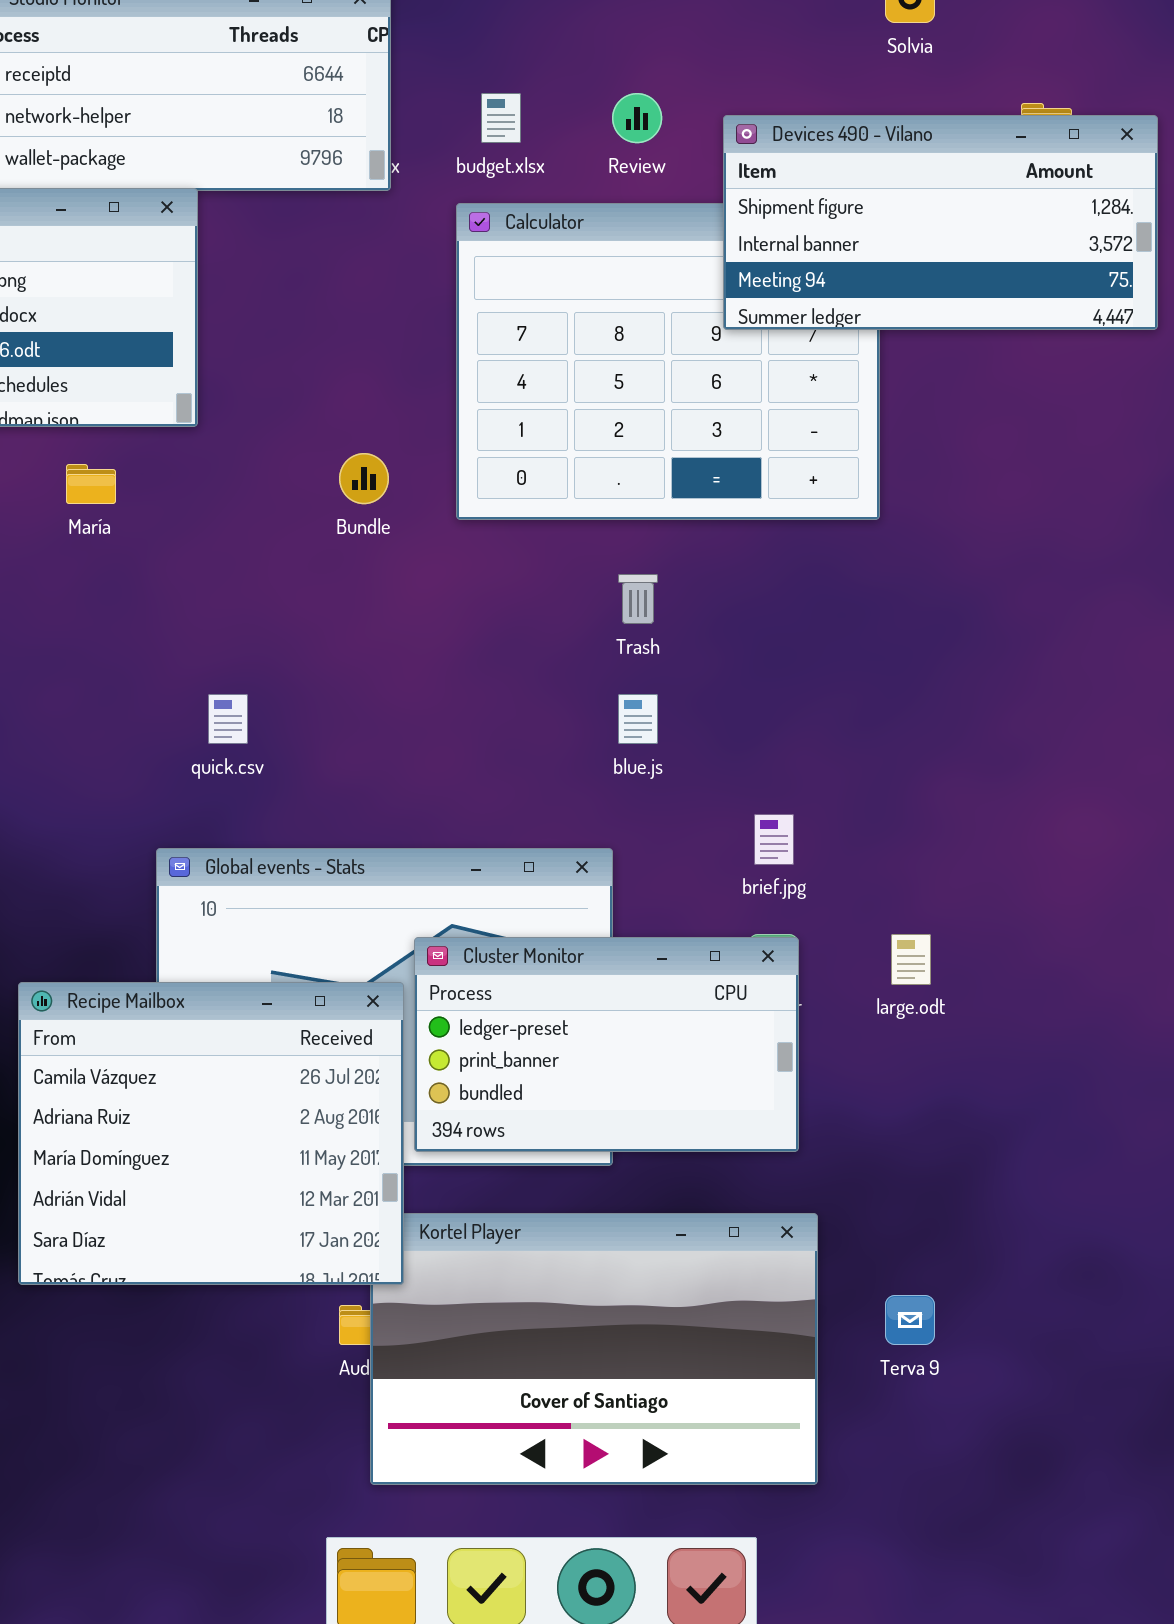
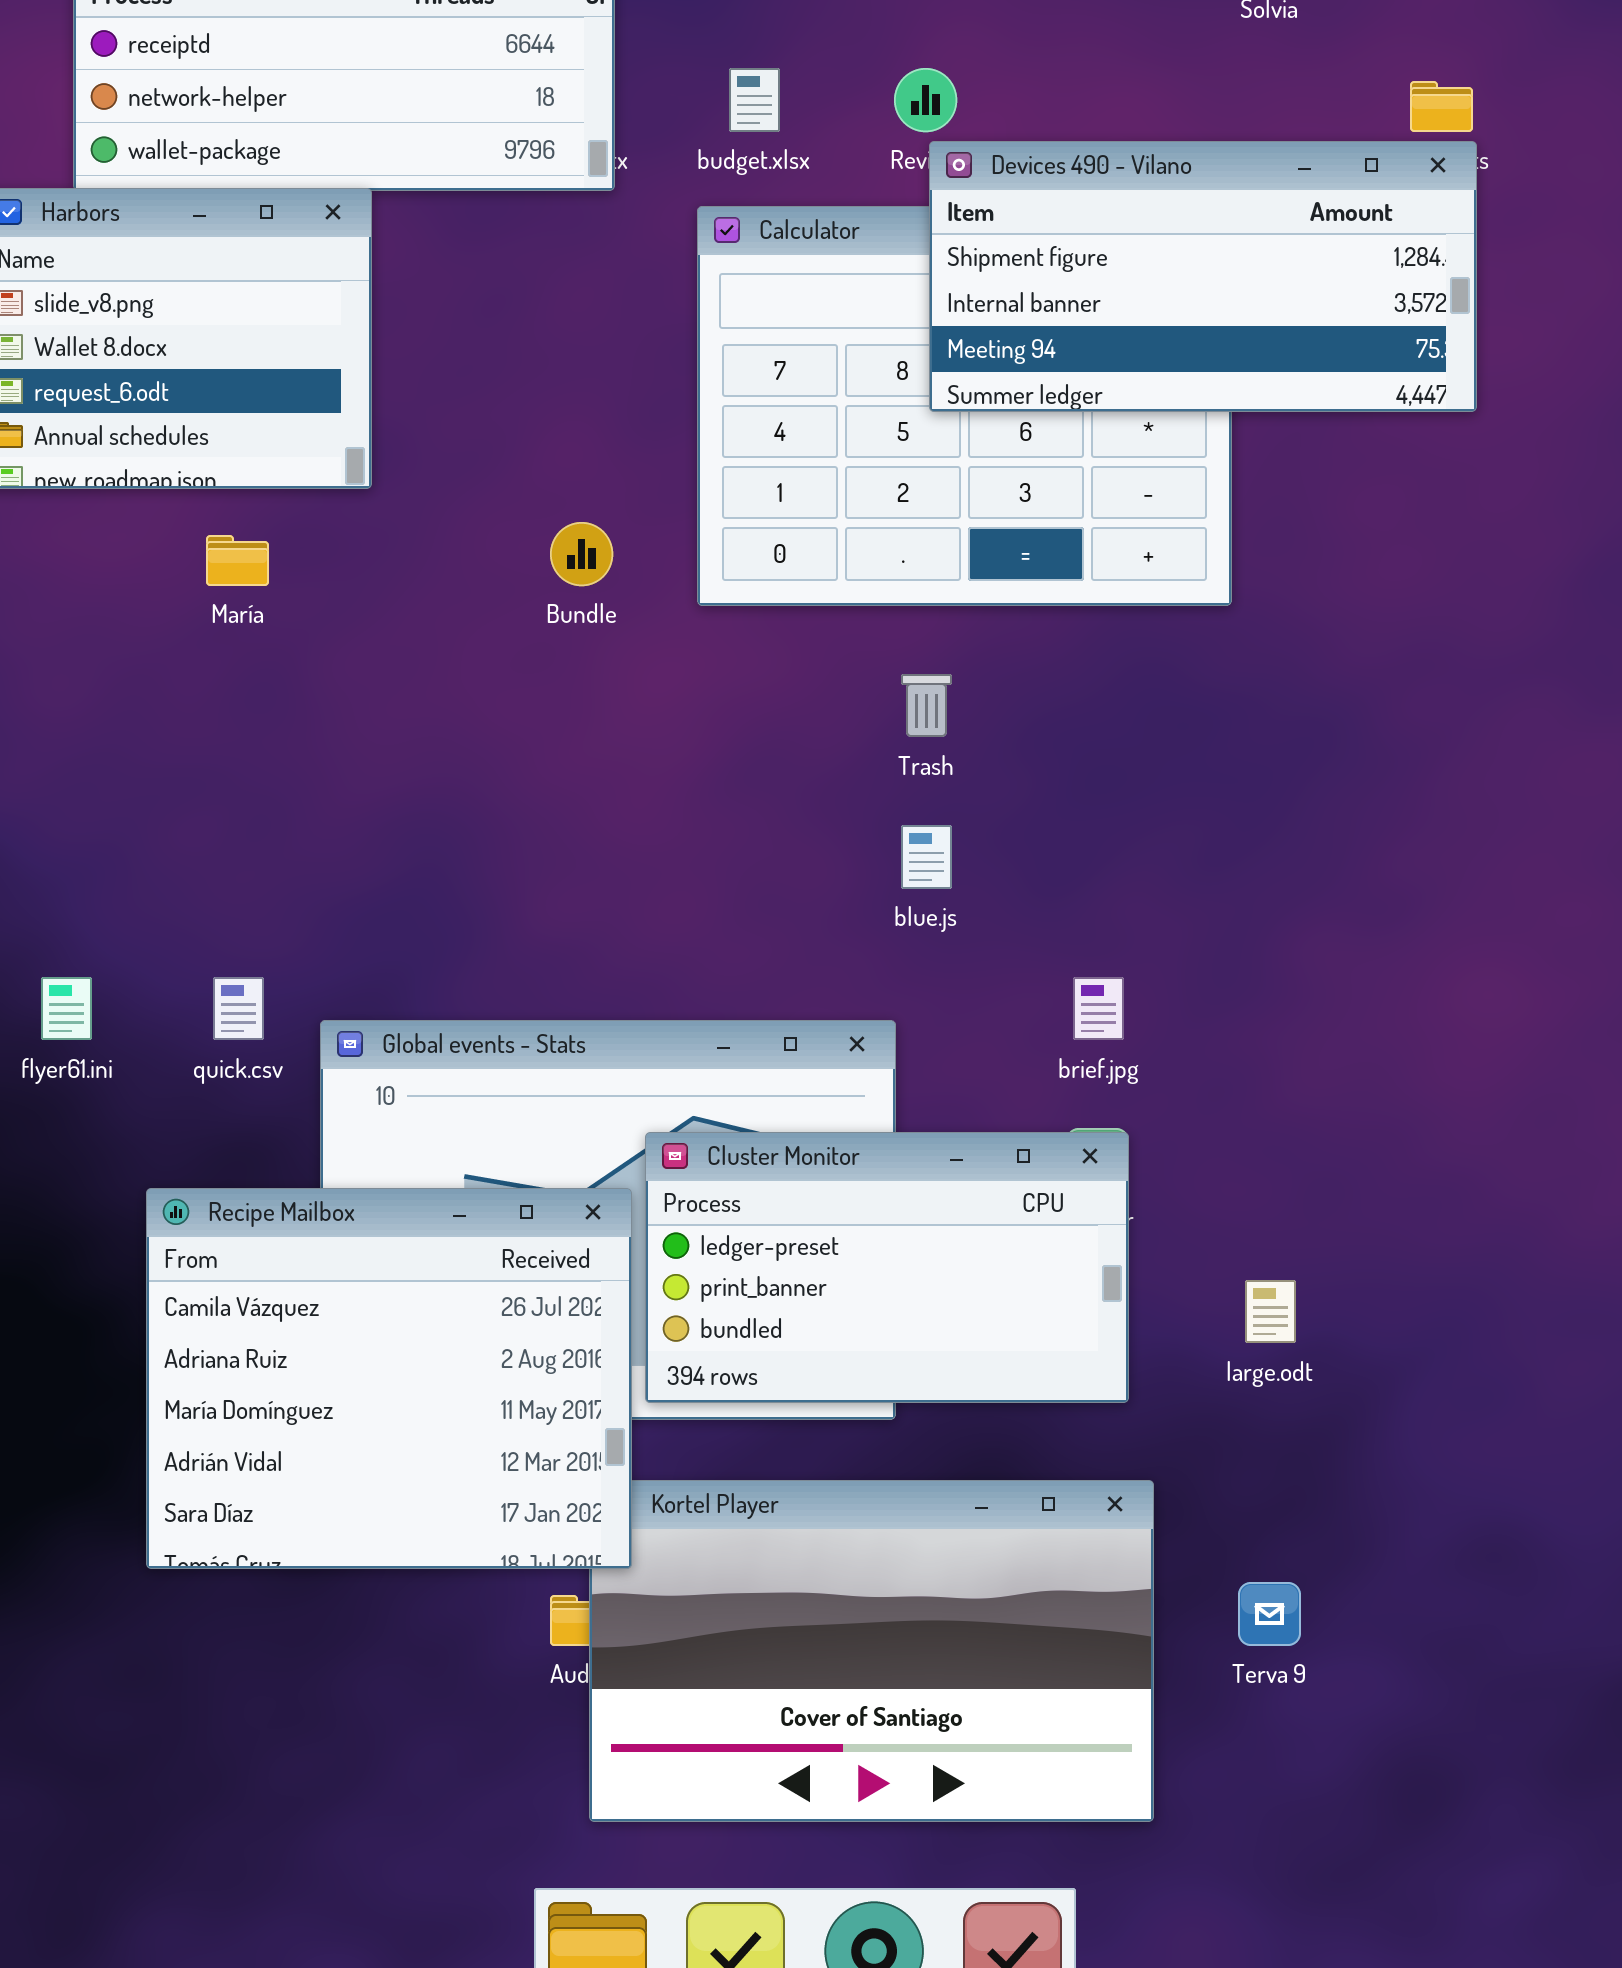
Devices 490 - Vilano: [723,115,1158,330] -> [929,141,1477,412], moved
quick.csv: [208,694,248,744] -> [213,977,264,1040], moved
large.odt: [891,934,931,985] -> [1245,1280,1296,1343], moved

